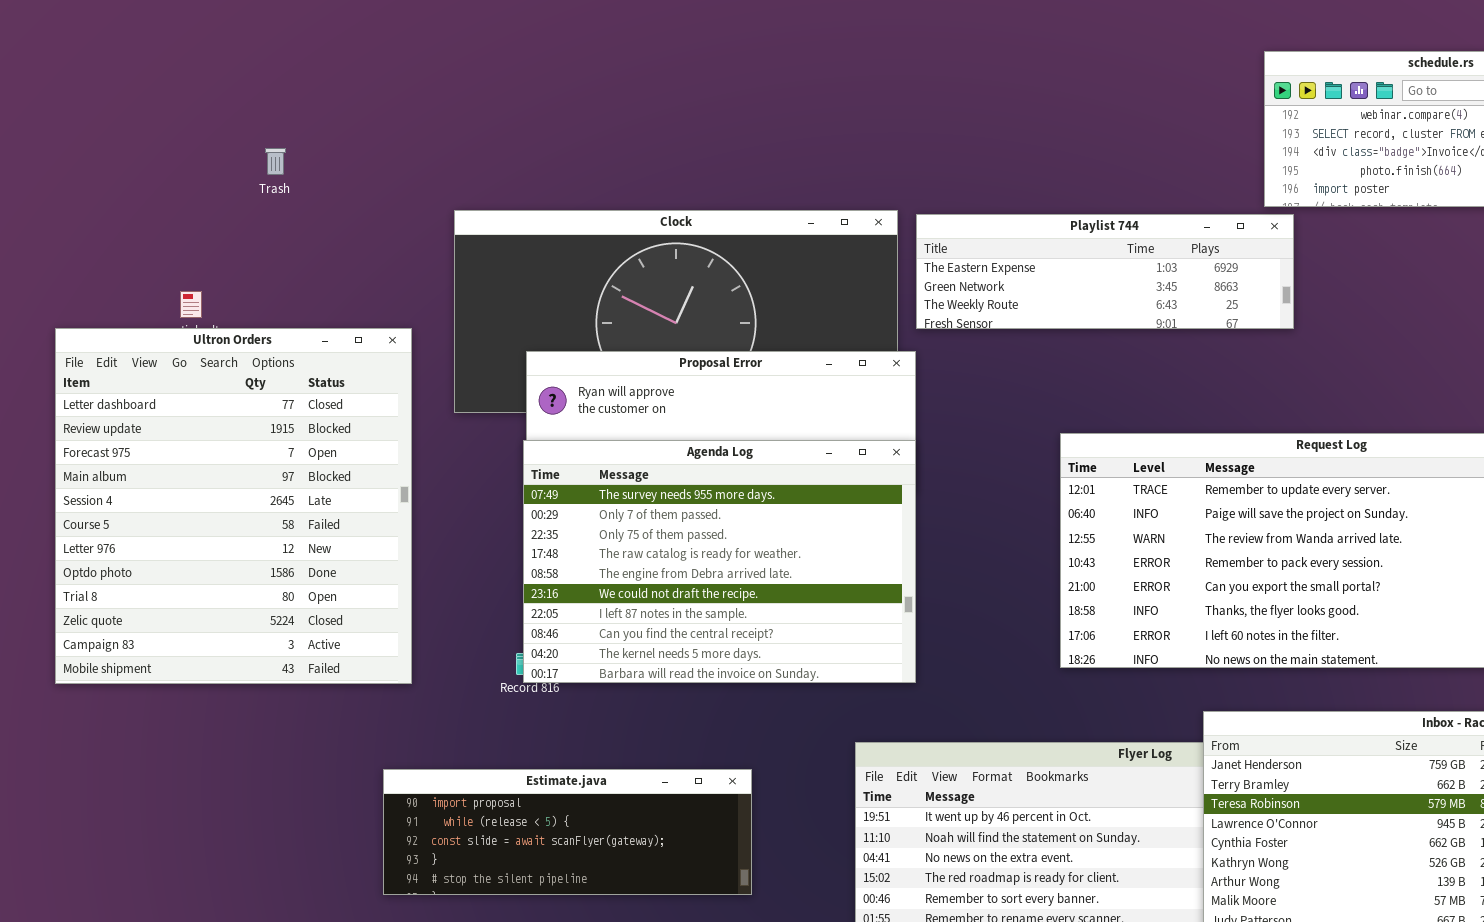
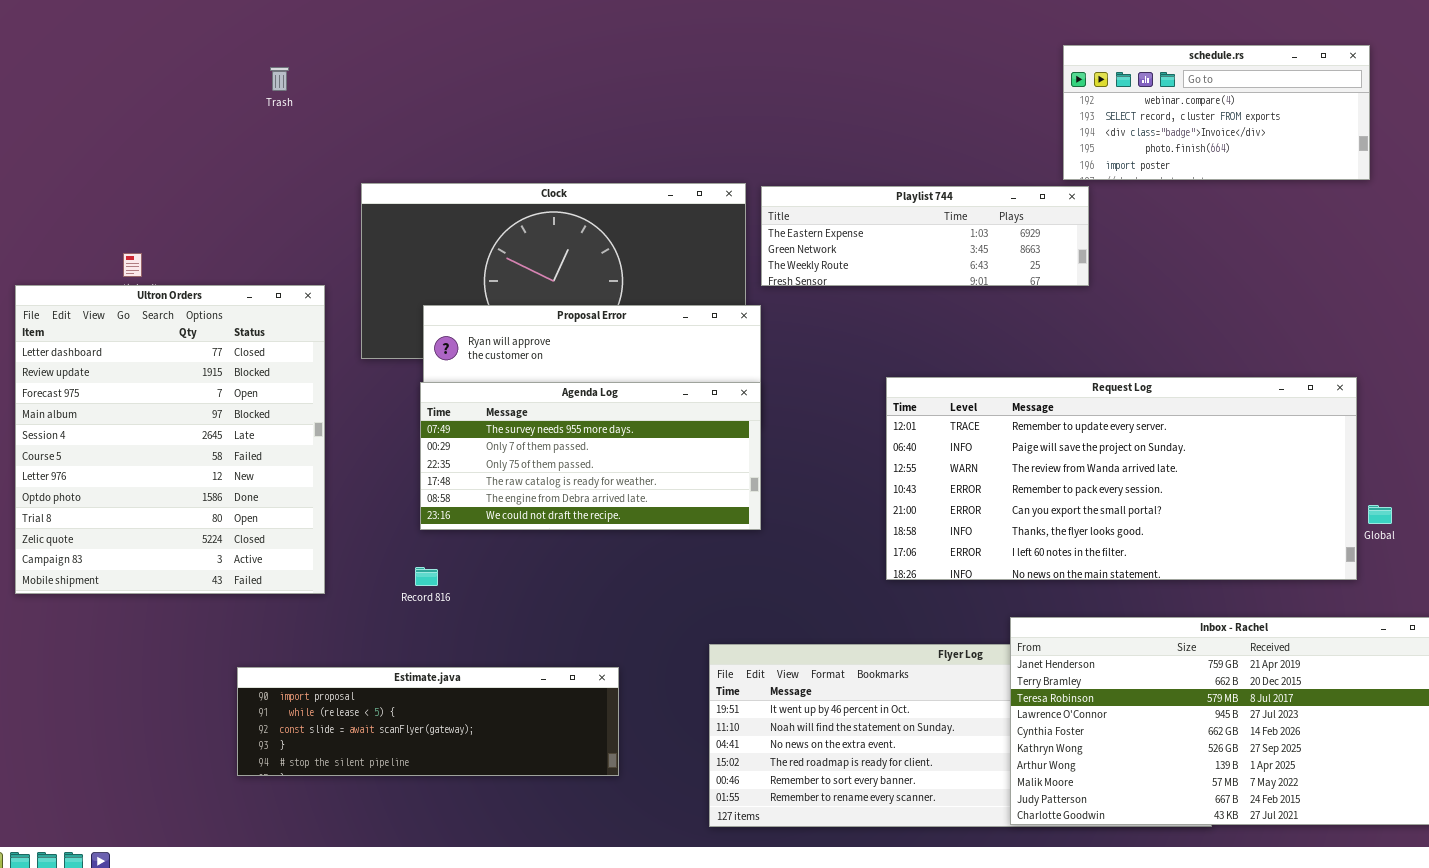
Trash: [265,148,286,175] -> [270,67,289,91], moved
Agenda Log: [523,440,916,683] -> [420,382,761,530], resized
Estimate.java: [383,769,752,895] -> [237,667,619,776], resized

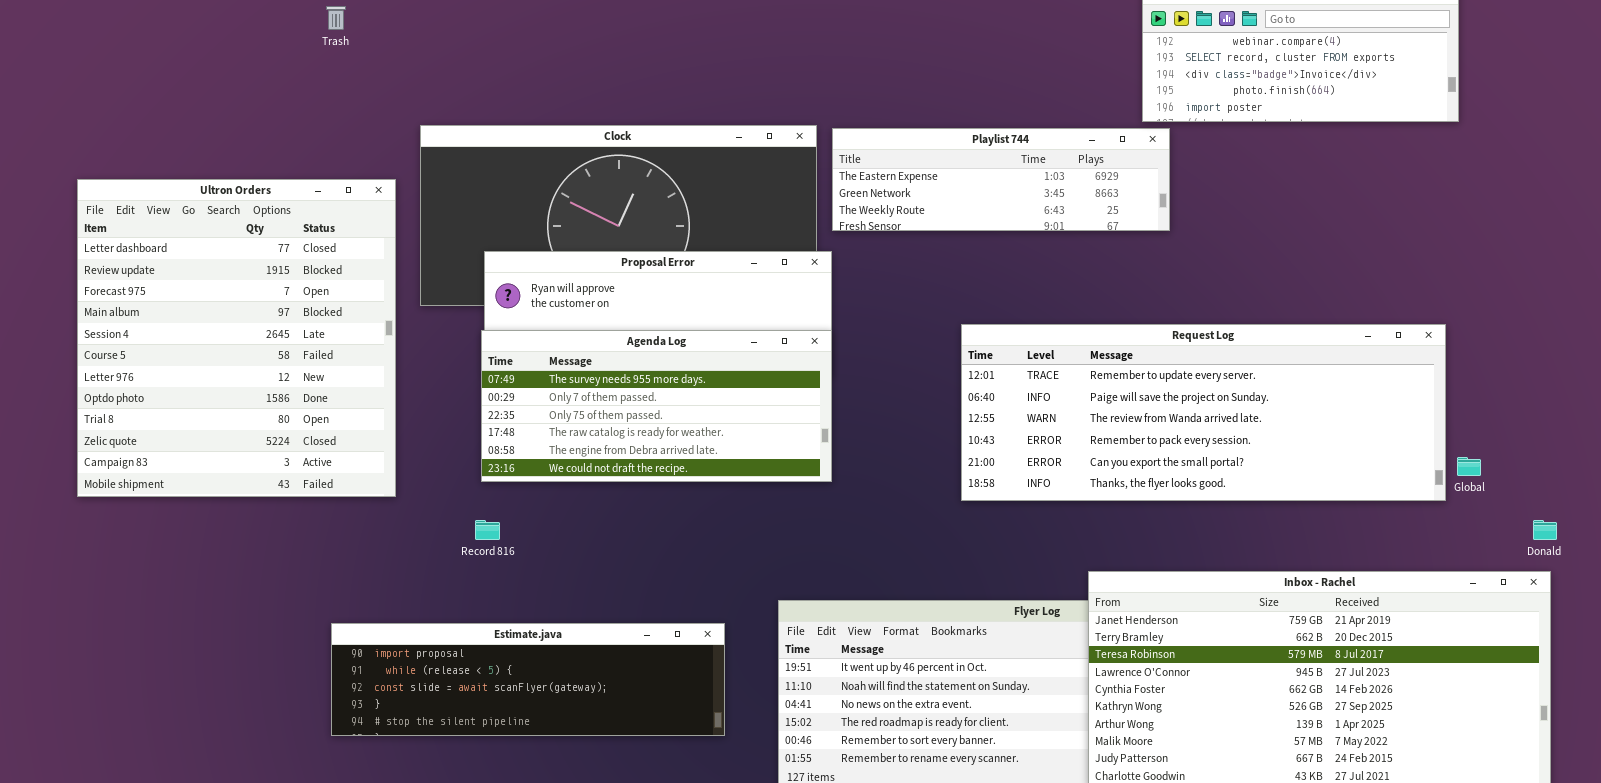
Ultron Orders: [15,285,325,594] -> [77,179,396,497], moved
Request Log: [886,377,1357,580] -> [961,324,1446,501], resized
Estimate.java: [237,667,619,776] -> [331,623,725,736], moved

